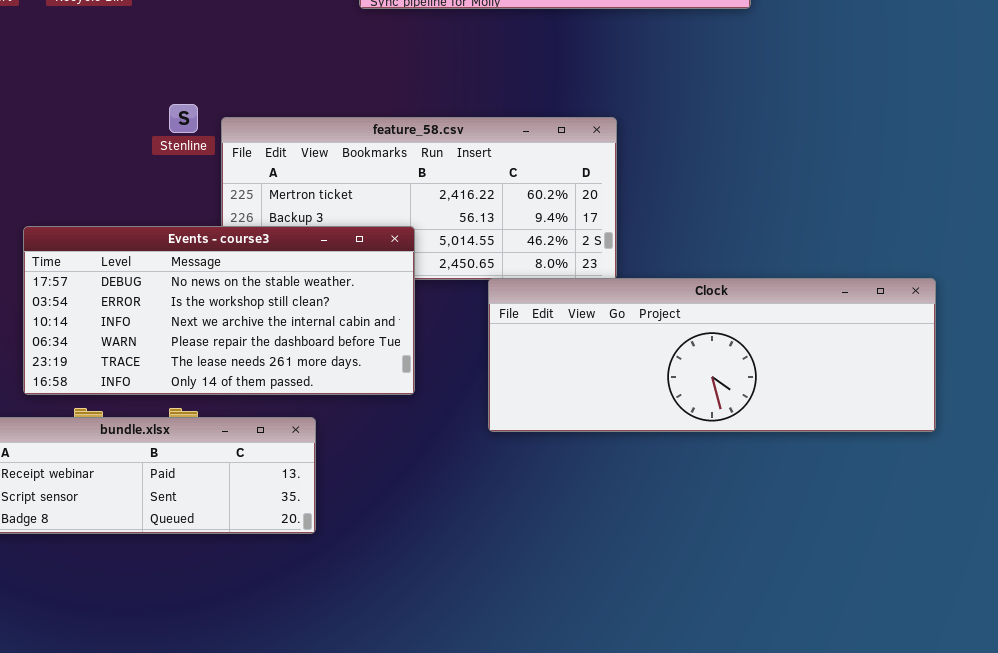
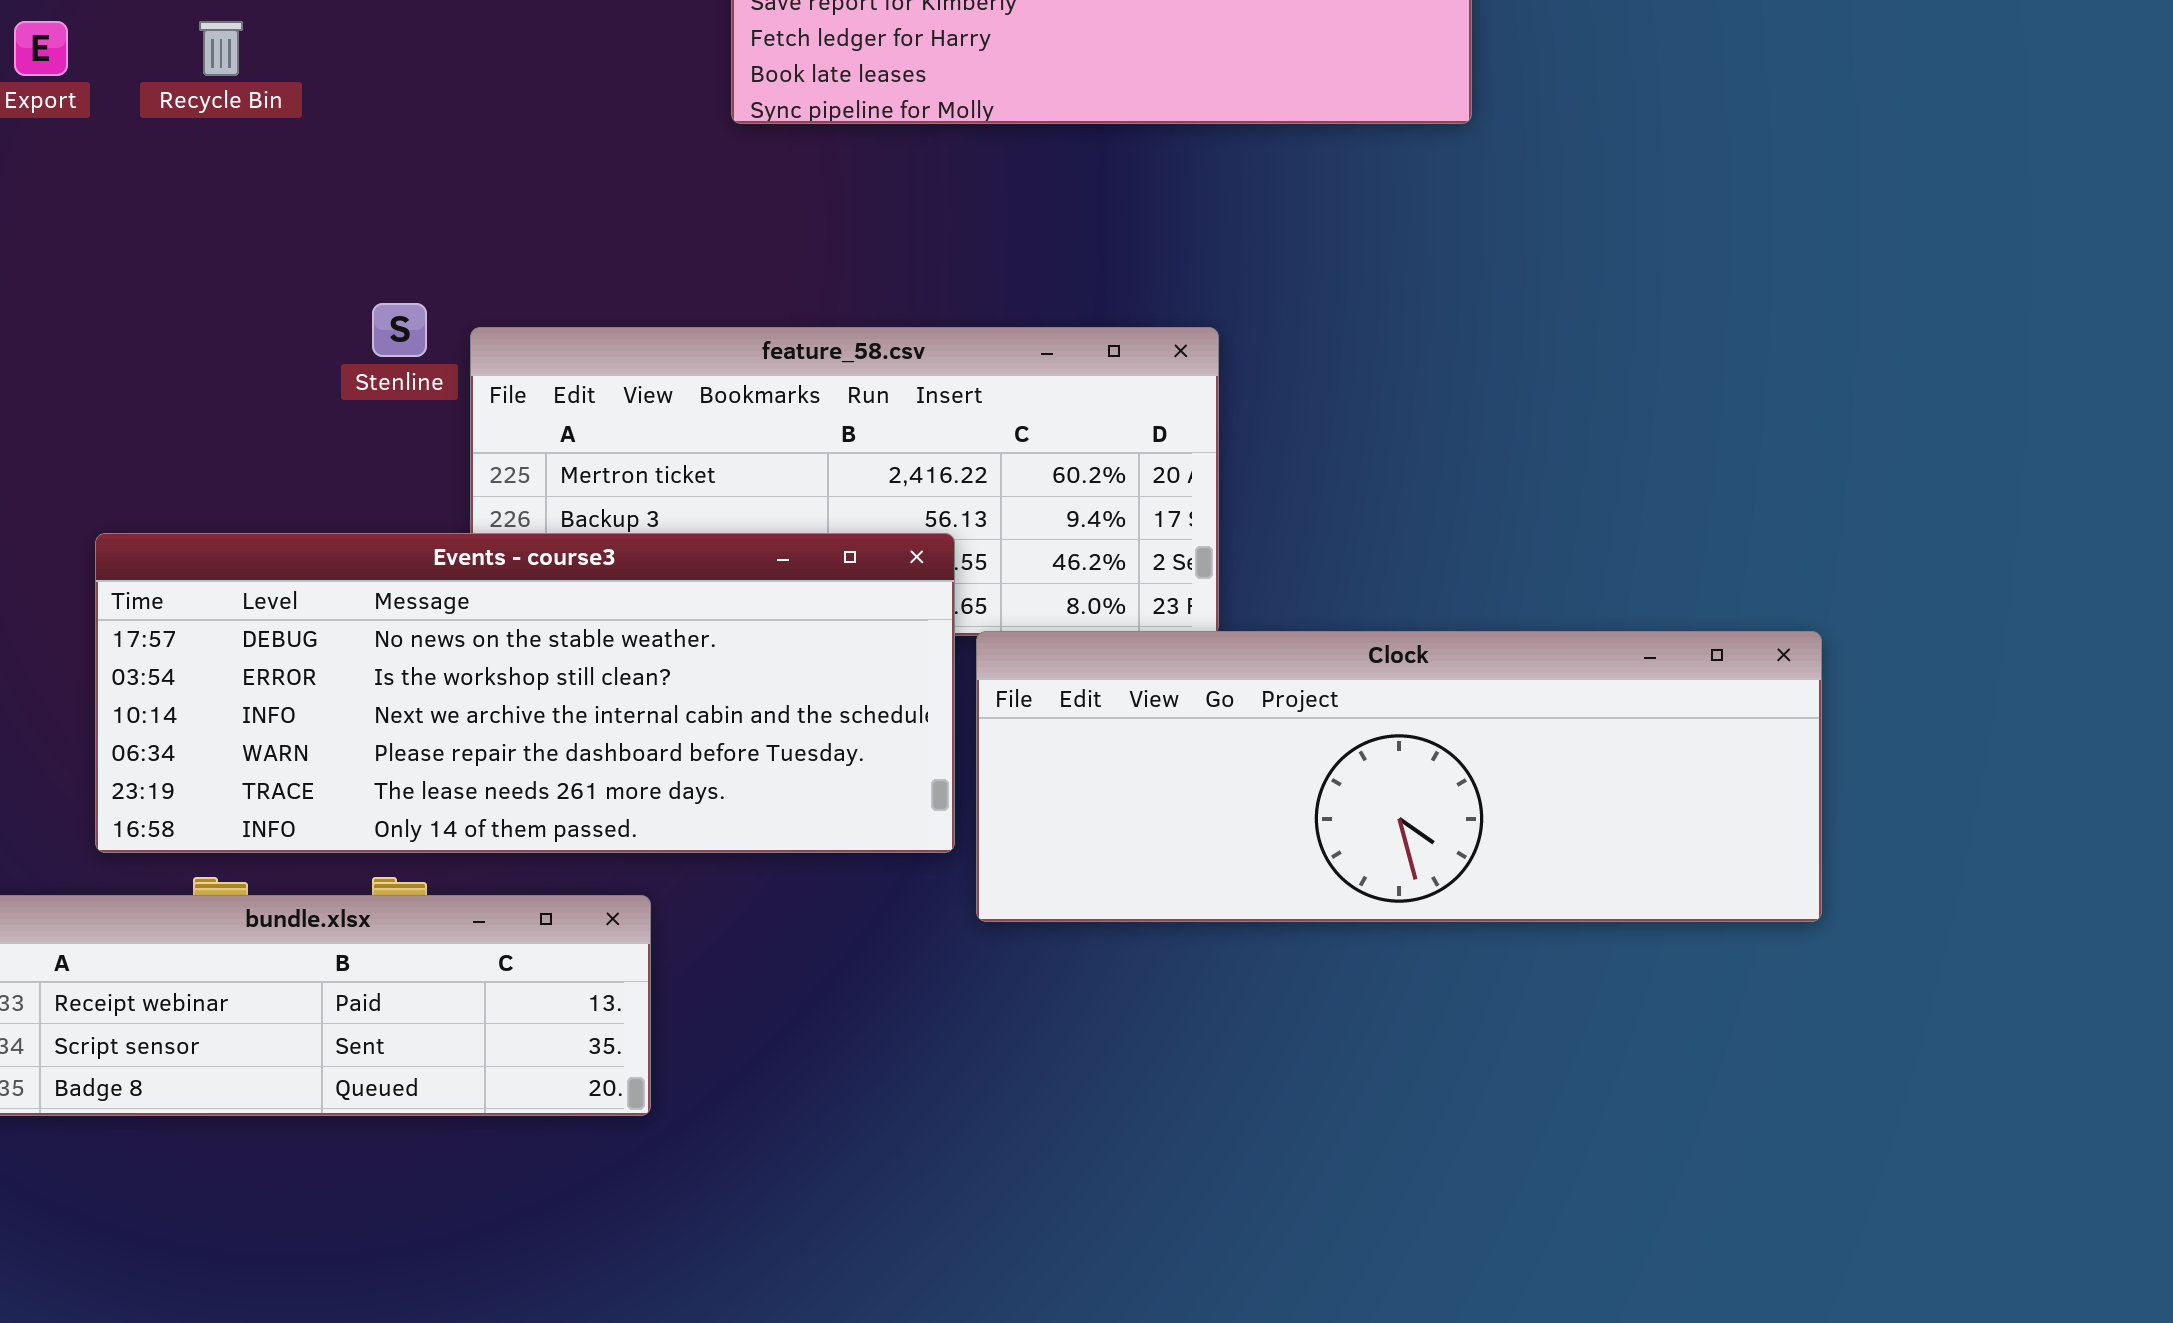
Events - course3: [23,226,415,395] -> [95,533,955,853], resized

